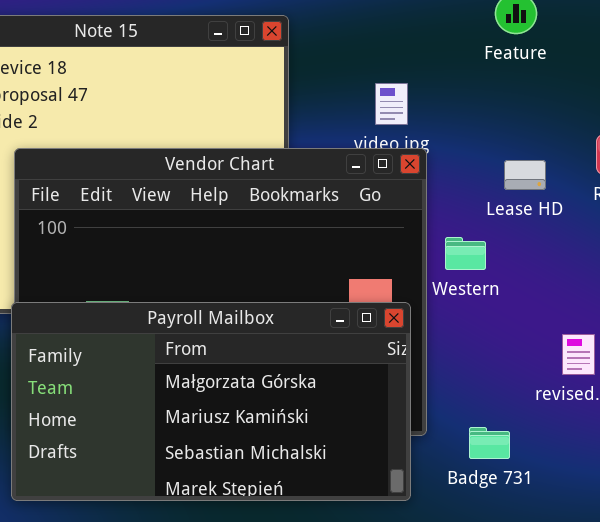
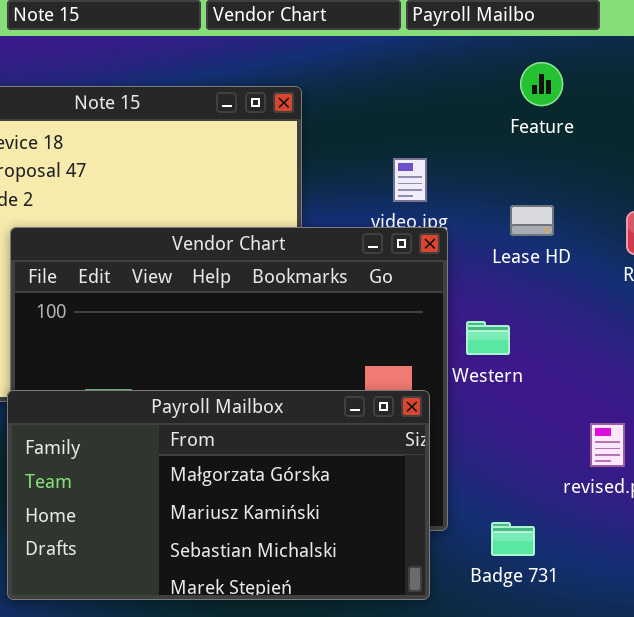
Lease HD: [504,160,546,190] -> [510,205,554,236], moved

